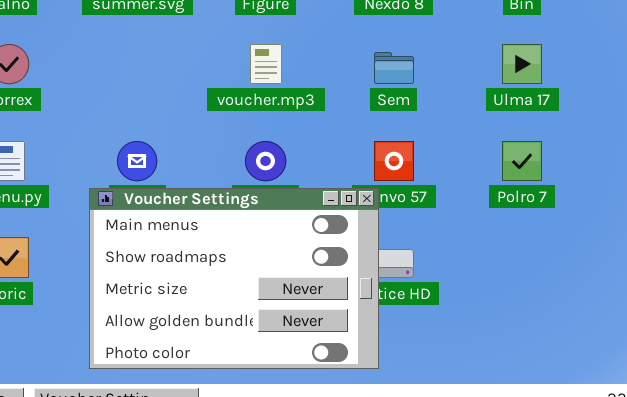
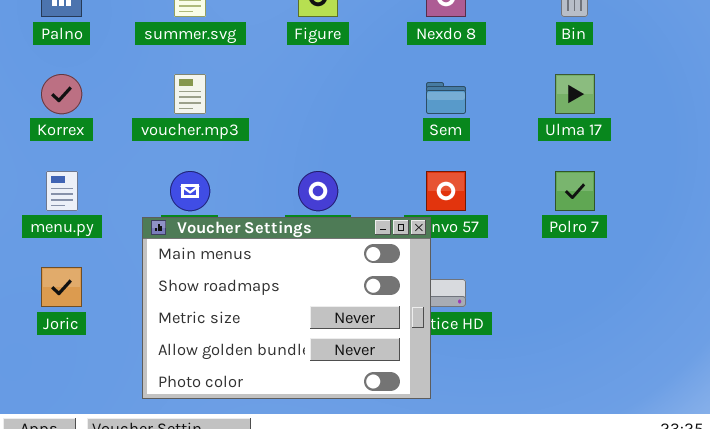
voucher.mp3: [250,44,282,84] -> [174,74,206,114], moved

